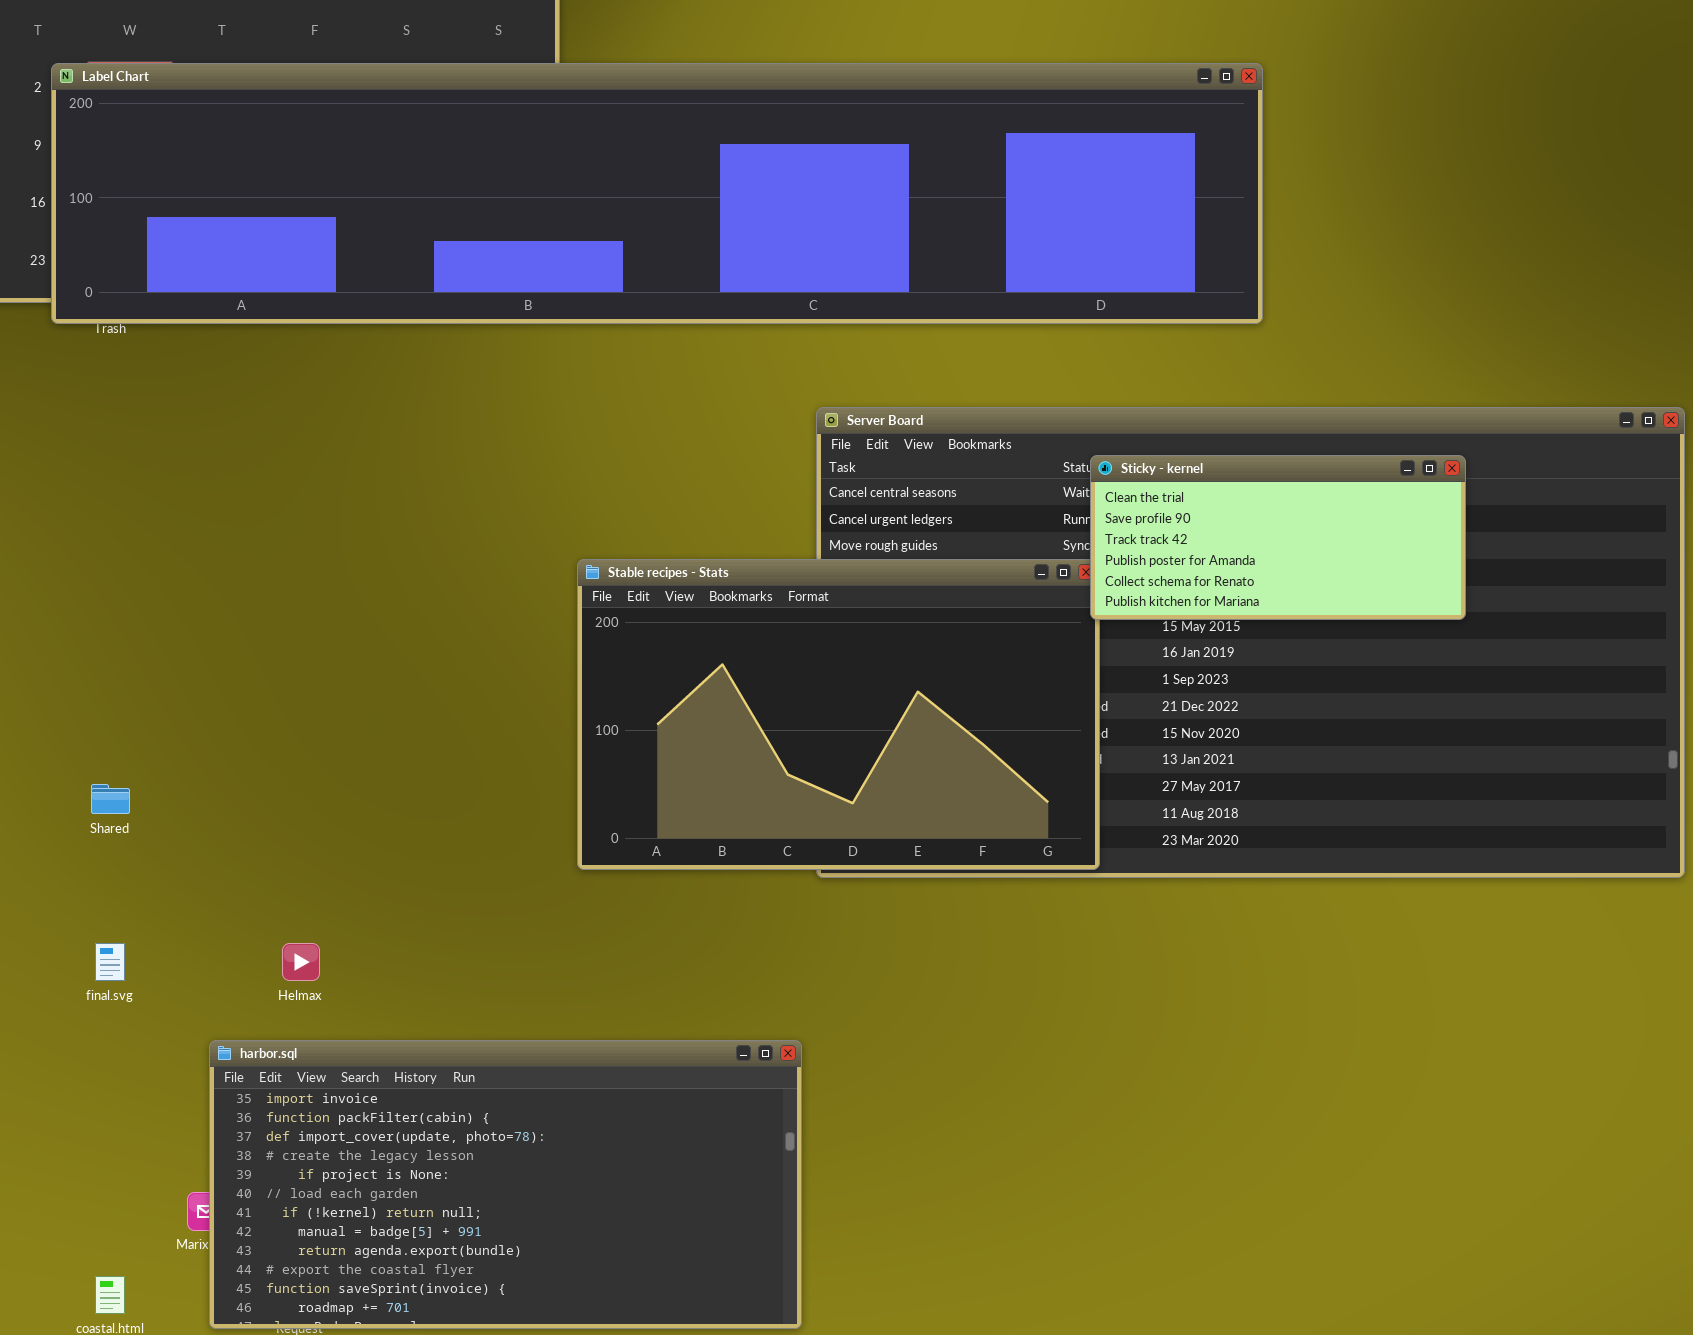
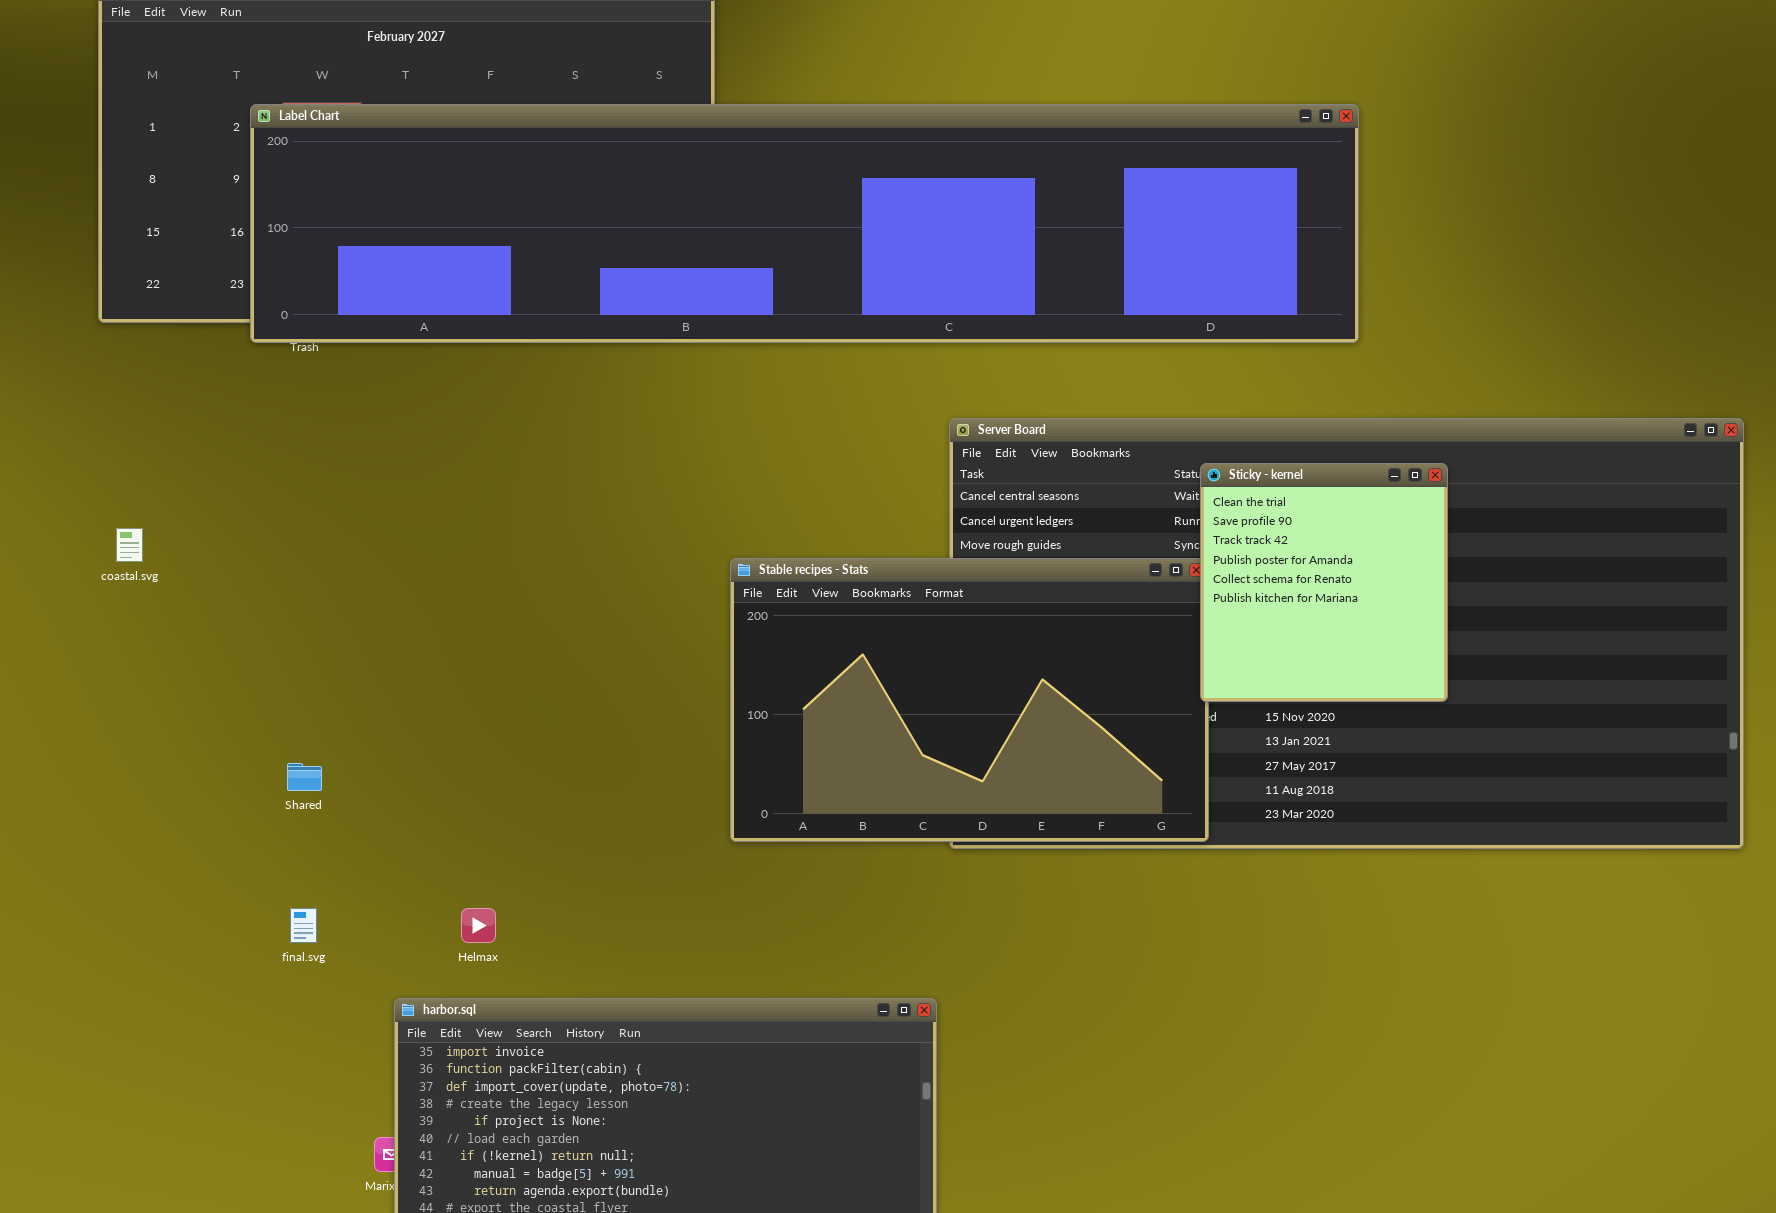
Sticky - kernel: [1090,455,1466,620] -> [1200,463,1448,702], resized

